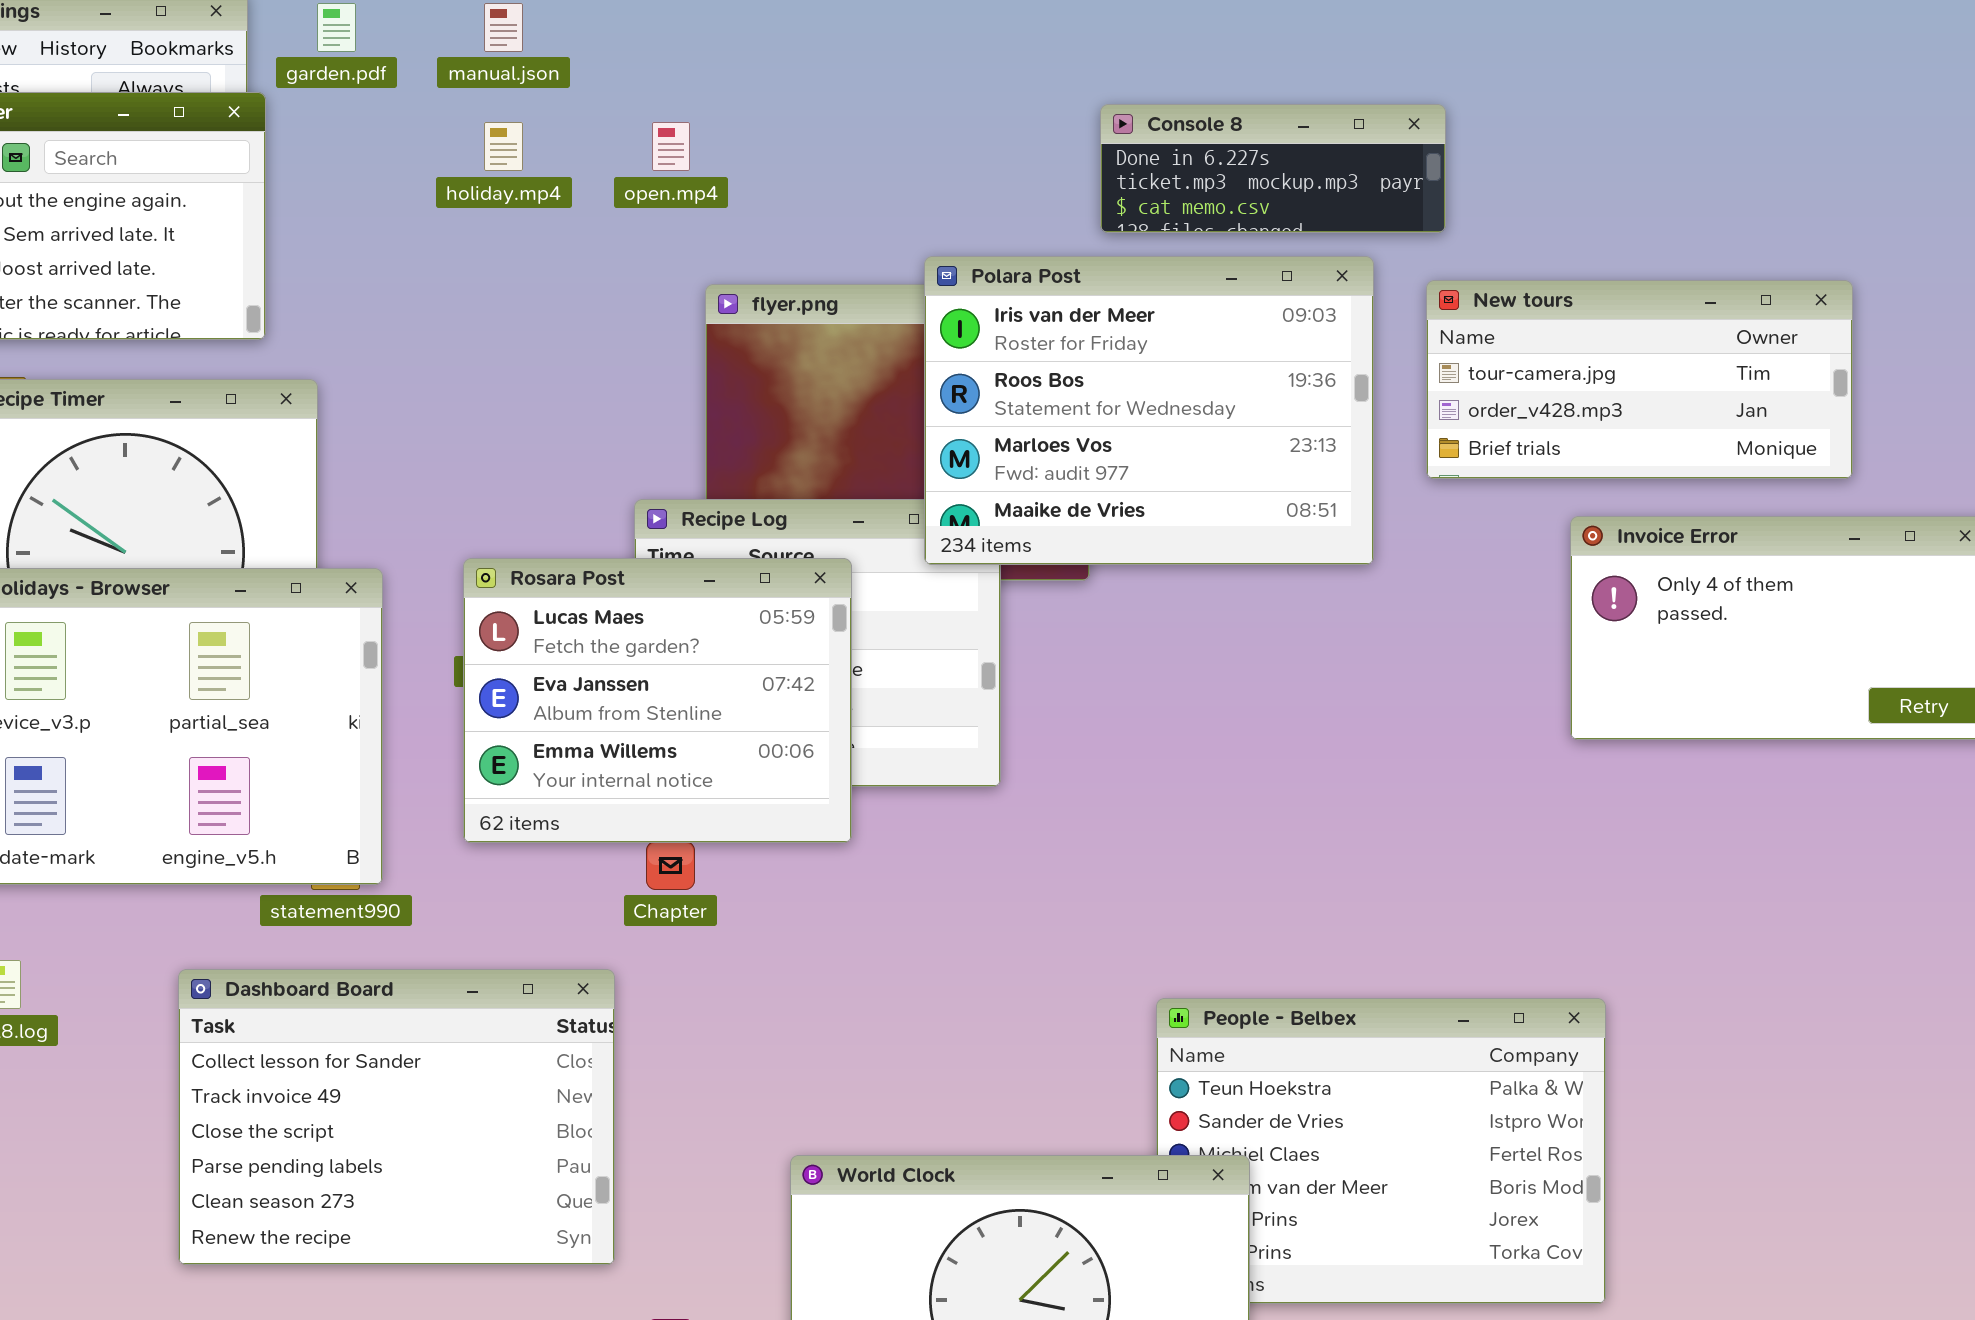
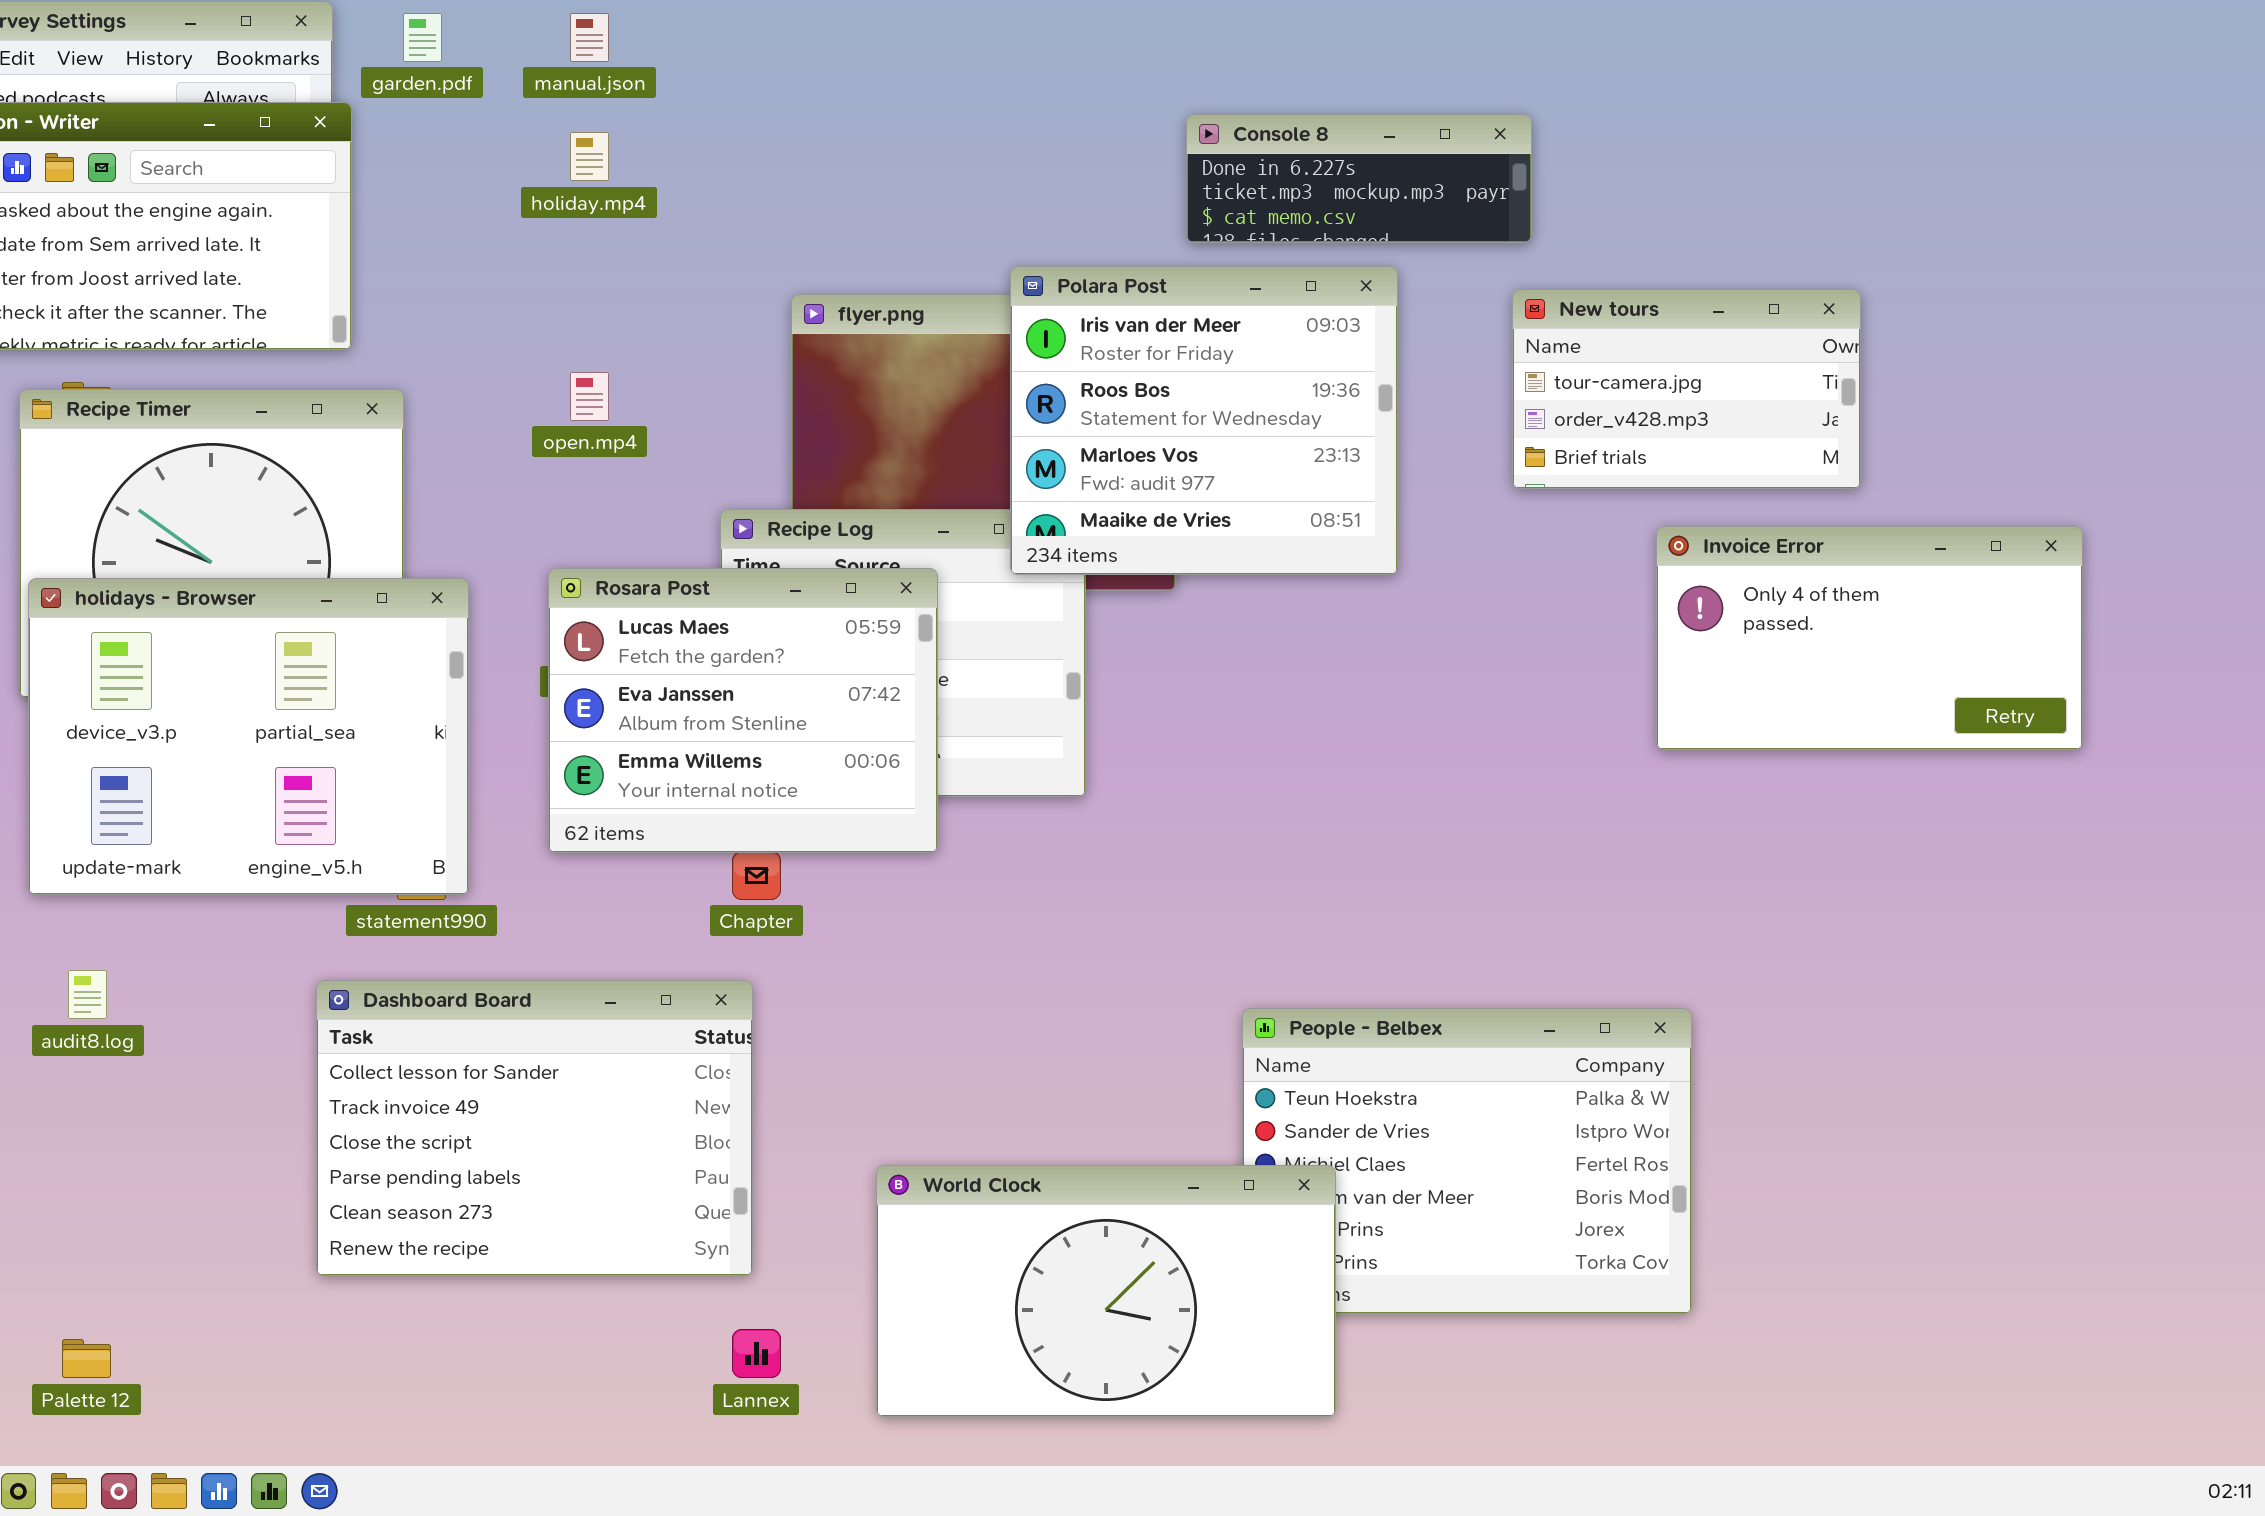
open.mp4: [652,122,690,171] -> [570,372,609,421], moved
Polara Post: [924,256,1374,565] -> [1010,266,1398,575], resized
New tours: [1426,280,1853,479] -> [1512,289,1861,489], resized
Dashboard Board: [178,969,615,1265] -> [316,980,753,1276], moved

